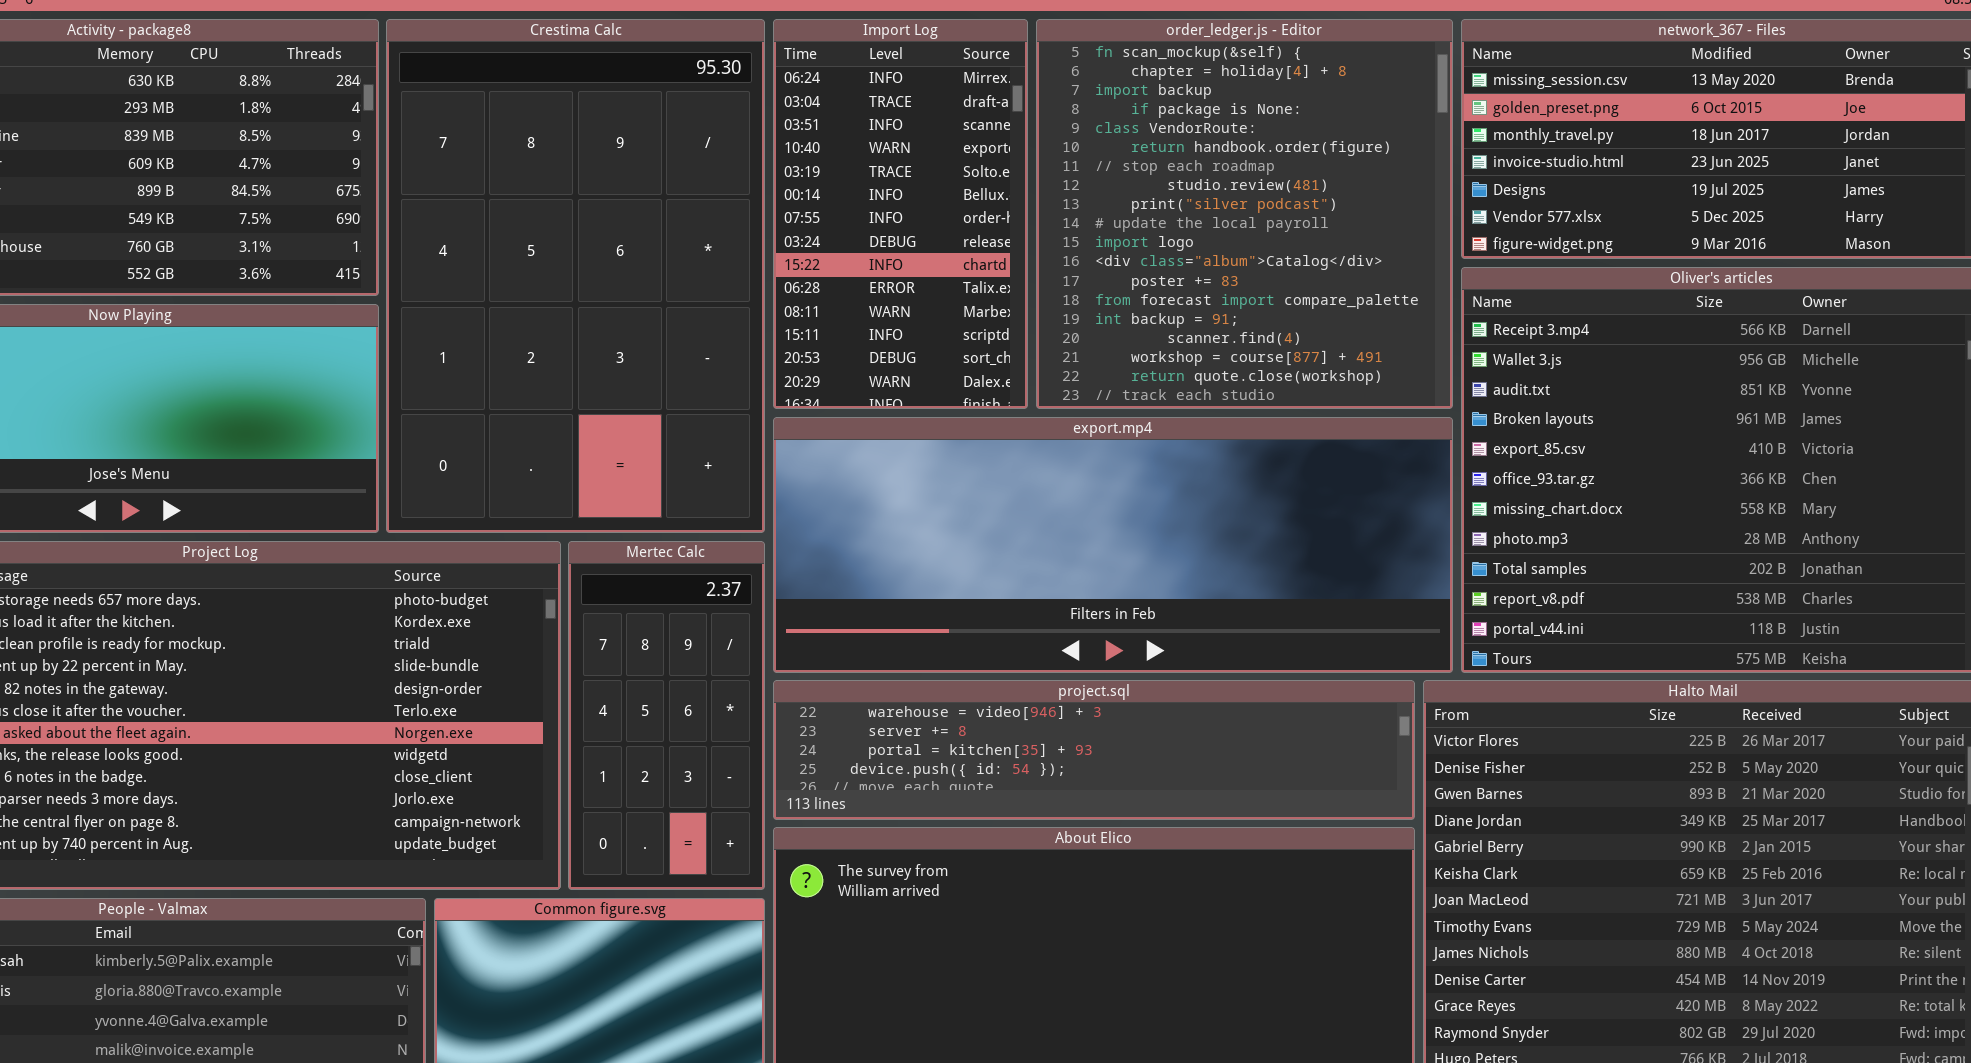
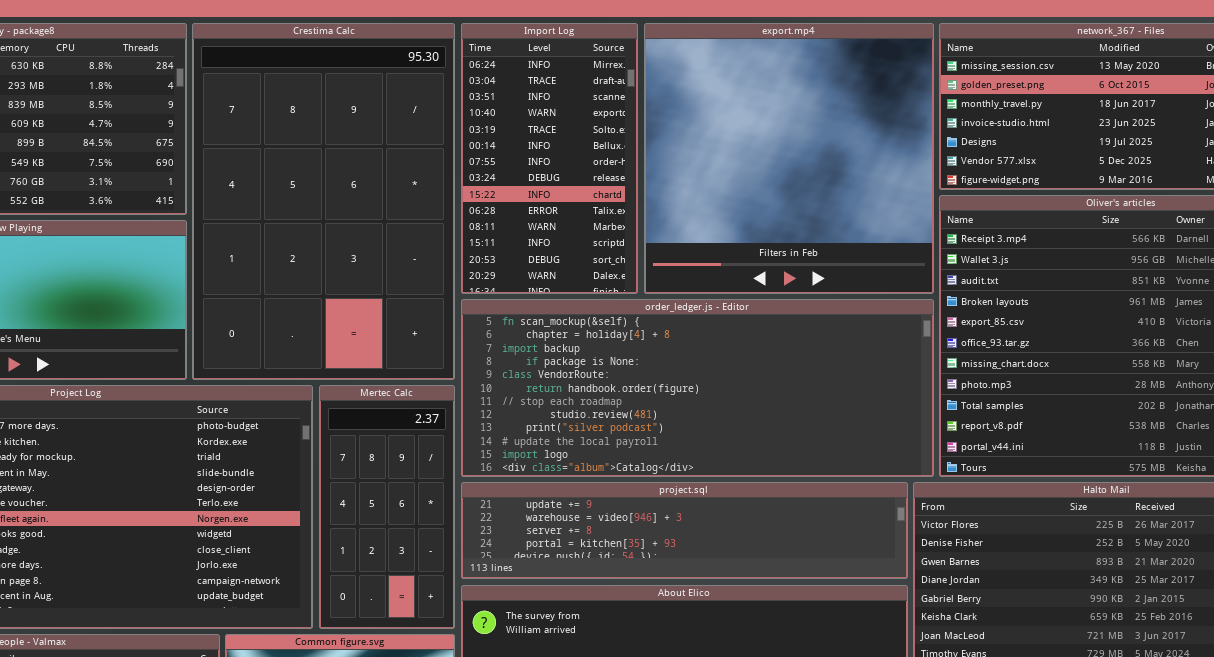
order_ledger.js - Editor: [1036,19,1453,409] -> [461,299,934,477], moved, resized
export.mp4: [773,417,1453,673] -> [644,23,934,294], moved, resized
project.sql: [773,680,1415,820] -> [461,482,908,579], scrolled up 1 row

